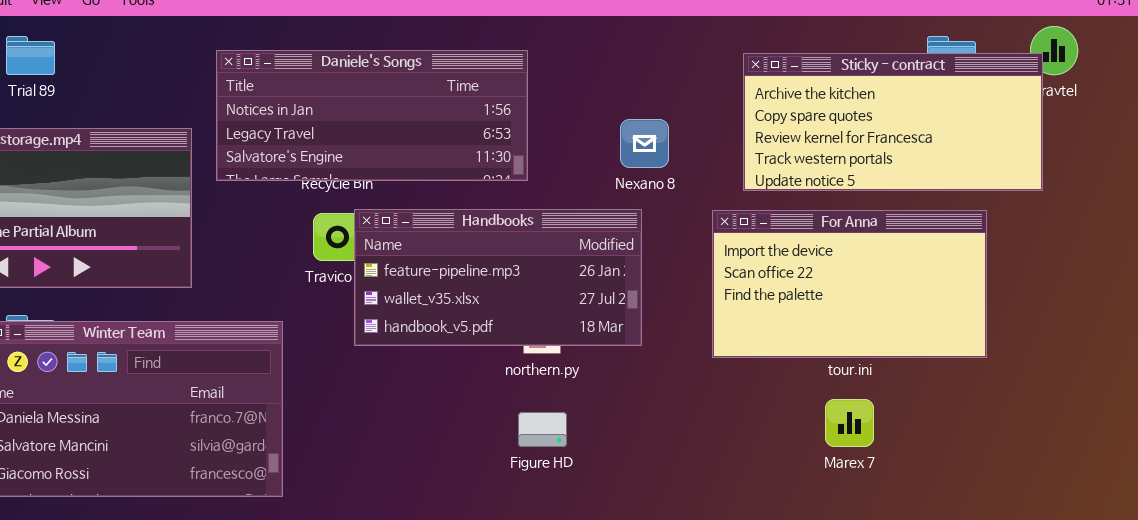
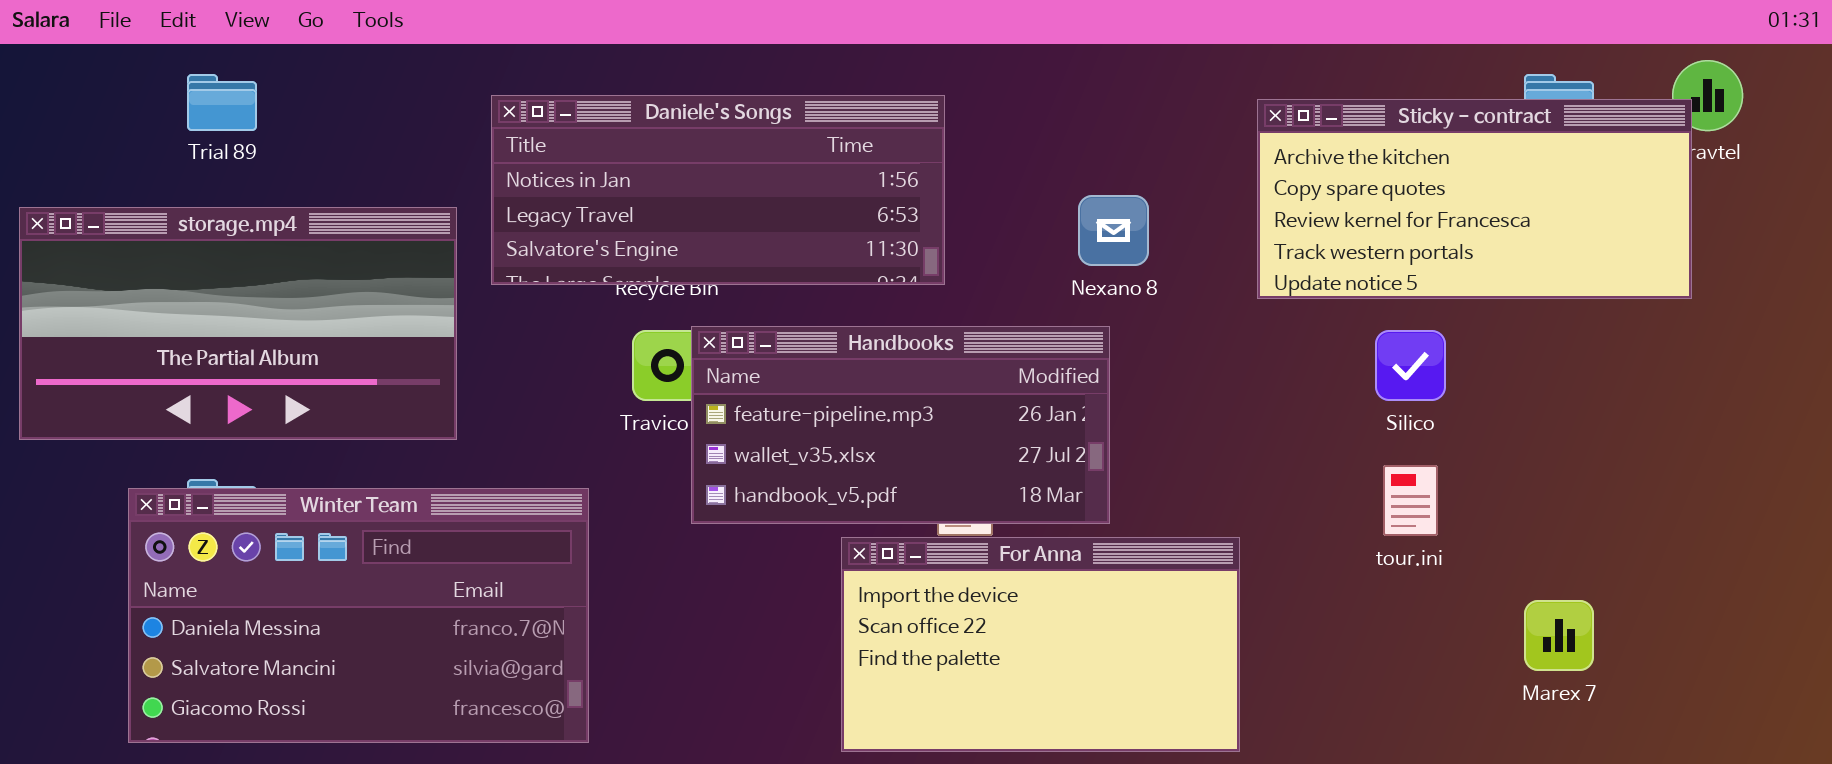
For Anna: [712,210,987,358] -> [841,537,1240,752], moved
Marex 7: [825,399,874,447] -> [1524,600,1594,671], moved

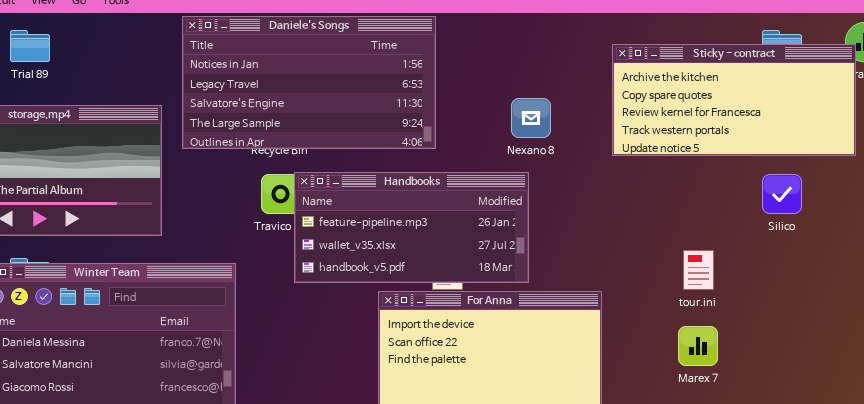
Daniele's Songs: [491,95,945,285] -> [182,16,436,149], resized
Silico: [1375,330,1446,401] -> [762,174,802,214], moved
Marex 7: [1524,600,1594,671] -> [678,326,718,366], moved

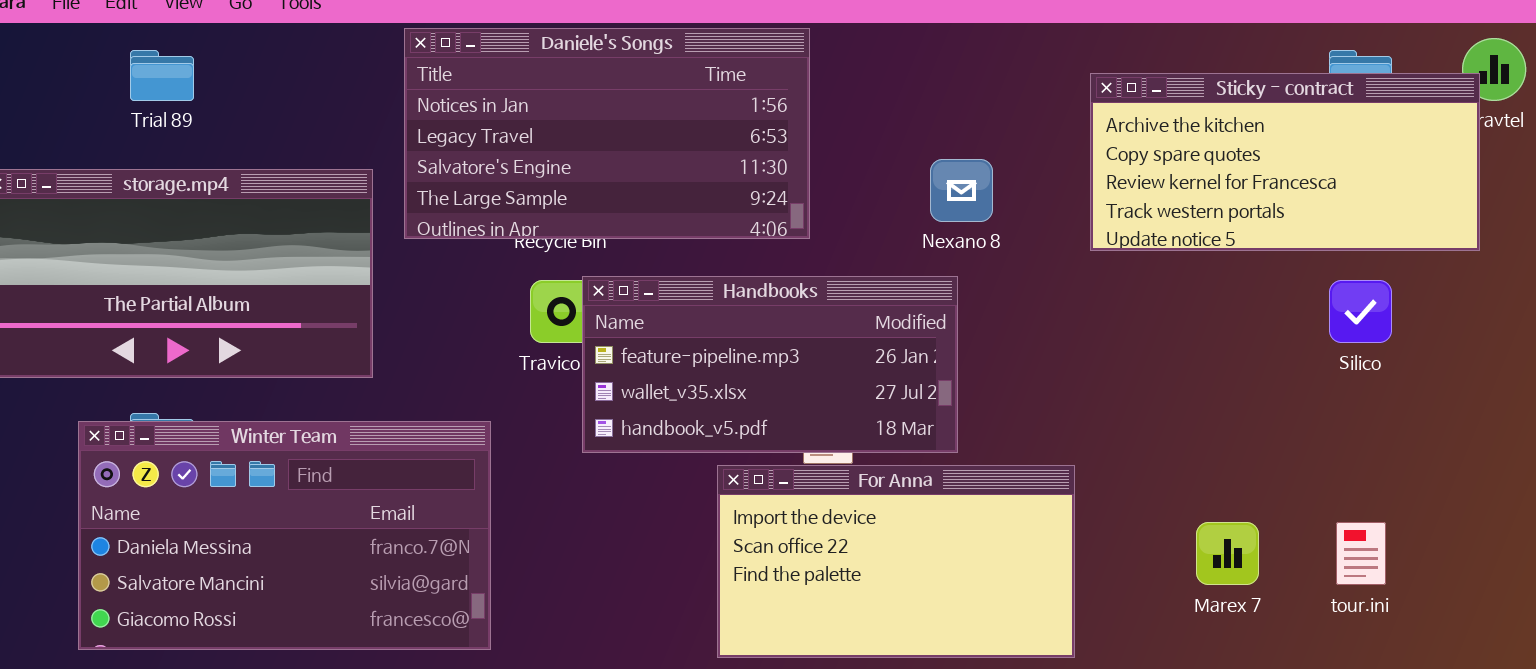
tour.ini: [683,250,714,290] -> [1336,522,1386,585], moved

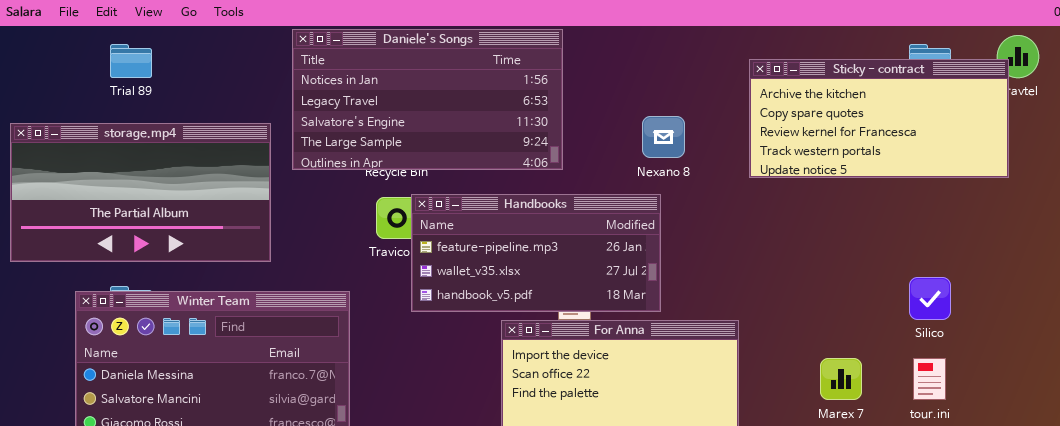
Silico: [1329,280,1392,343] -> [909,277,951,320], moved

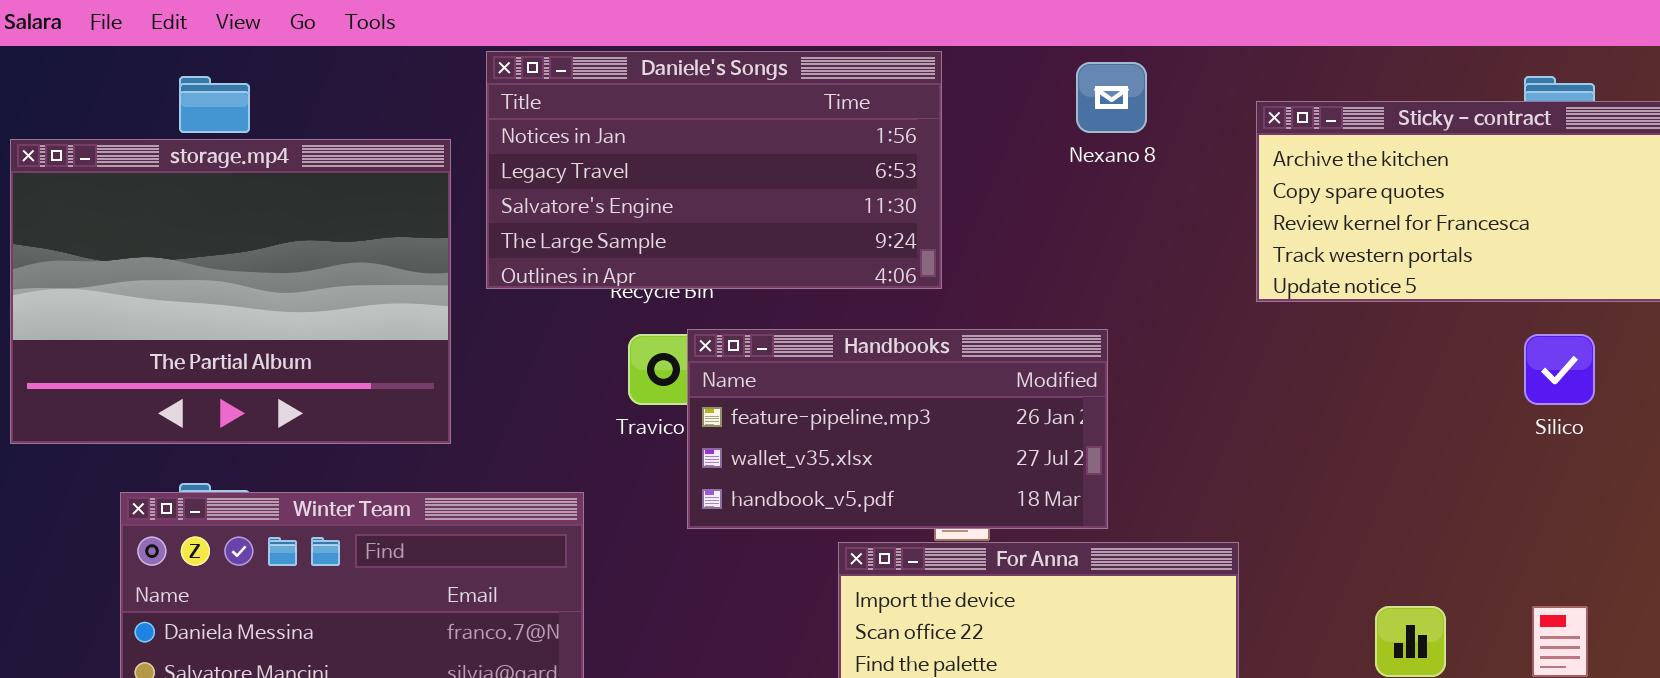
Nexano 8: [642,116,685,158] -> [1076,62,1147,133], moved
storage.mp4: [10,123,271,262] -> [10,139,451,444], resized
Silico: [909,277,951,320] -> [1524,334,1595,405], moved

